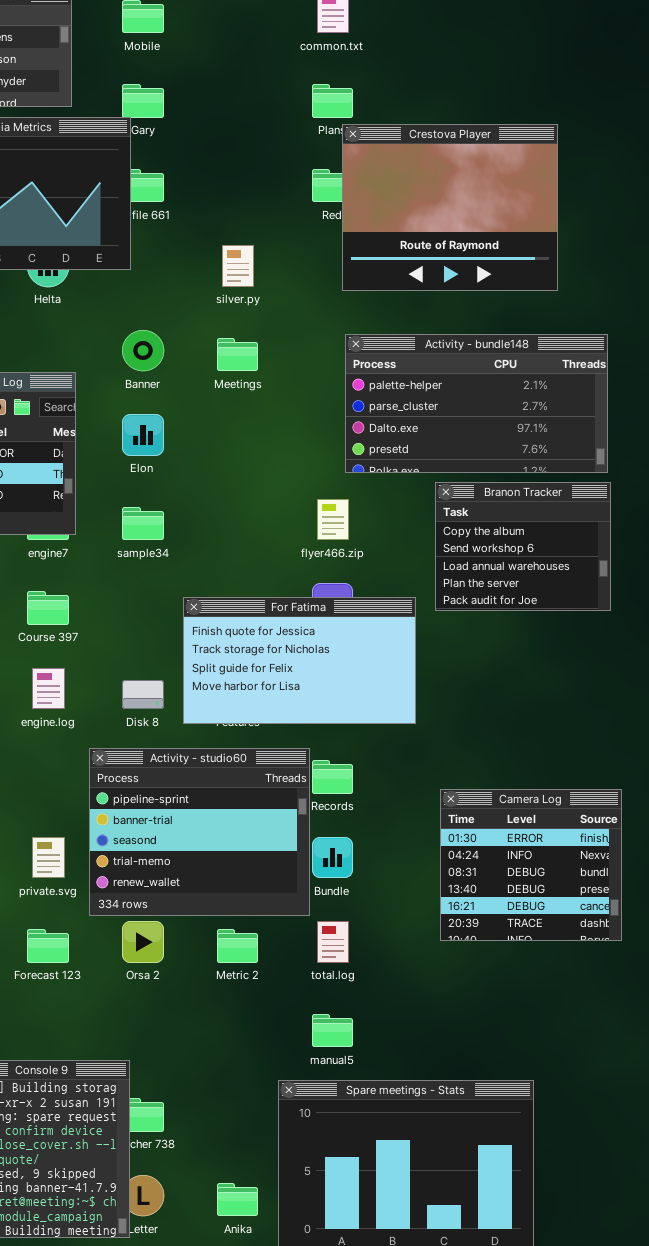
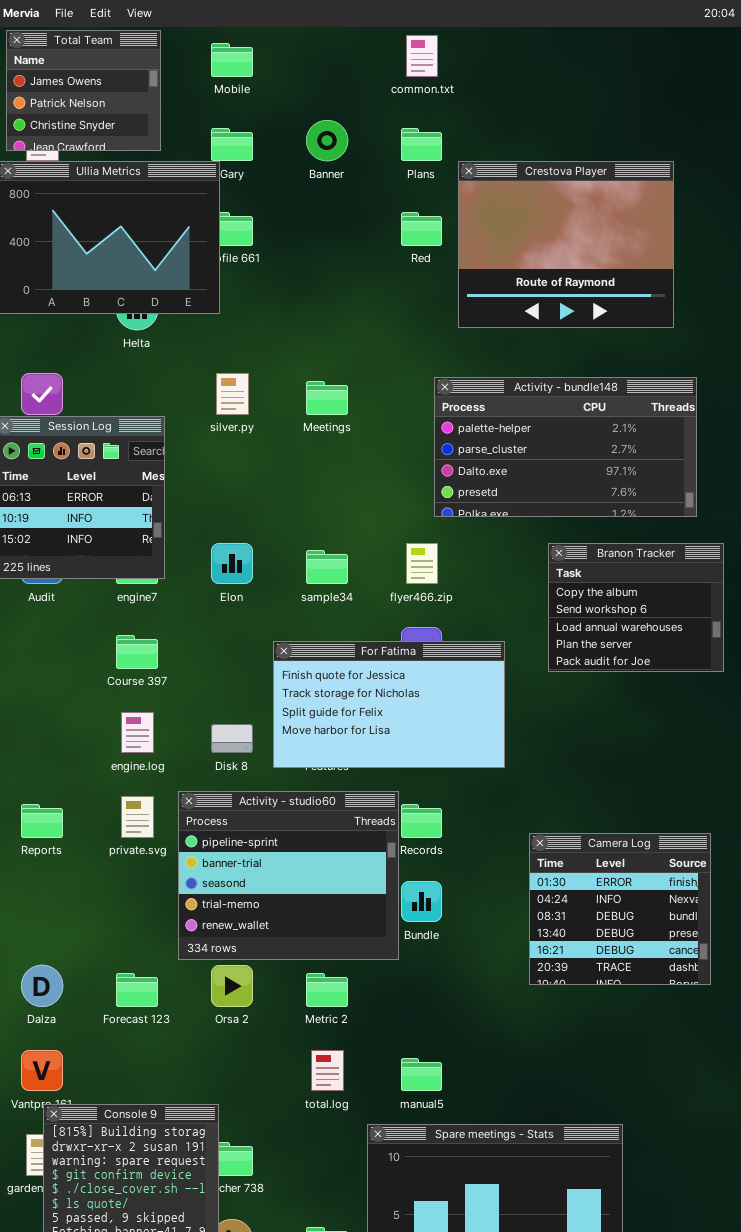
Crestova Player: [342,124,558,291] -> [458,161,674,328], moved
silver.py: [222,245,254,287] -> [216,373,249,415], moved
Banner: [122,330,164,371] -> [306,120,348,161], moved
Elon: [122,414,164,456] -> [211,543,253,584], moved
Branon Tracker: [435,482,611,611] -> [548,543,724,672], moved
sample34: [122,507,164,540] -> [306,550,348,584], moved
private.svg: [32,837,65,878] -> [121,796,154,838], moved
total.log: [317,921,349,963] -> [311,1050,344,1091], moved

